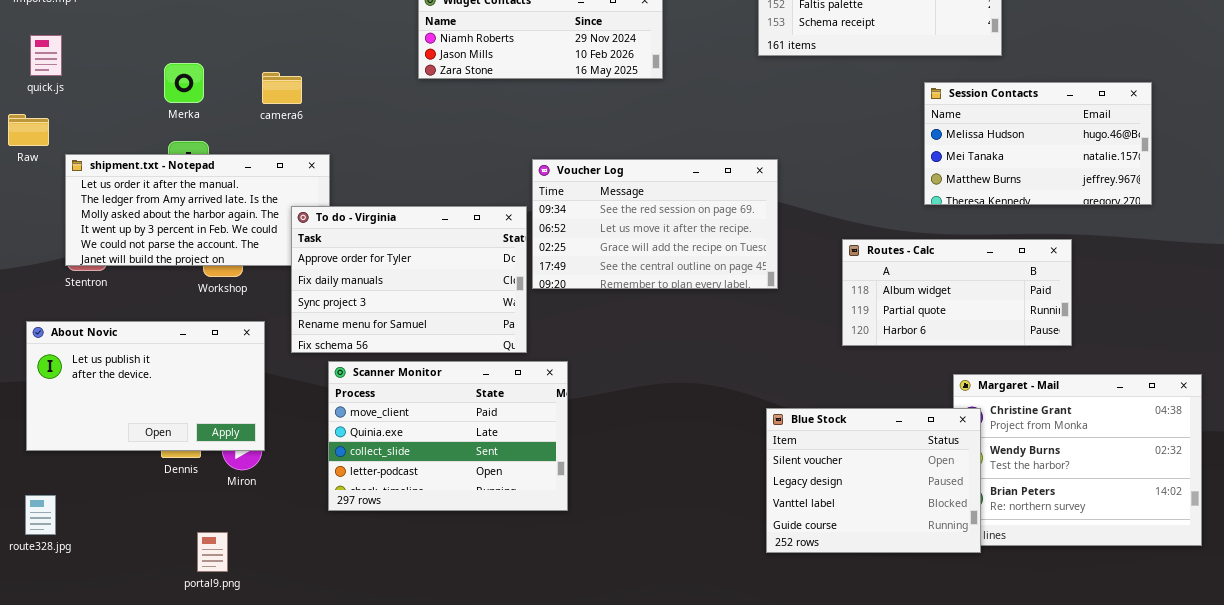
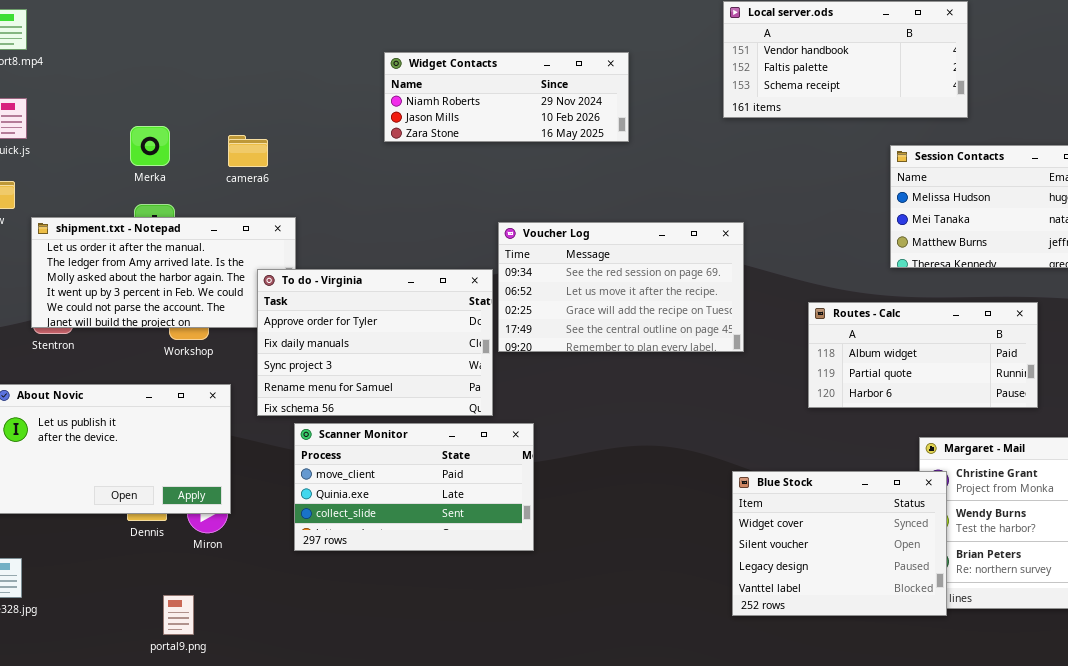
Scanner Monitor: [328,361,568,511] -> [294,423,534,551], resized
Blue Stock: [766,408,981,553] -> [732,471,947,616], scrolled up 1 row

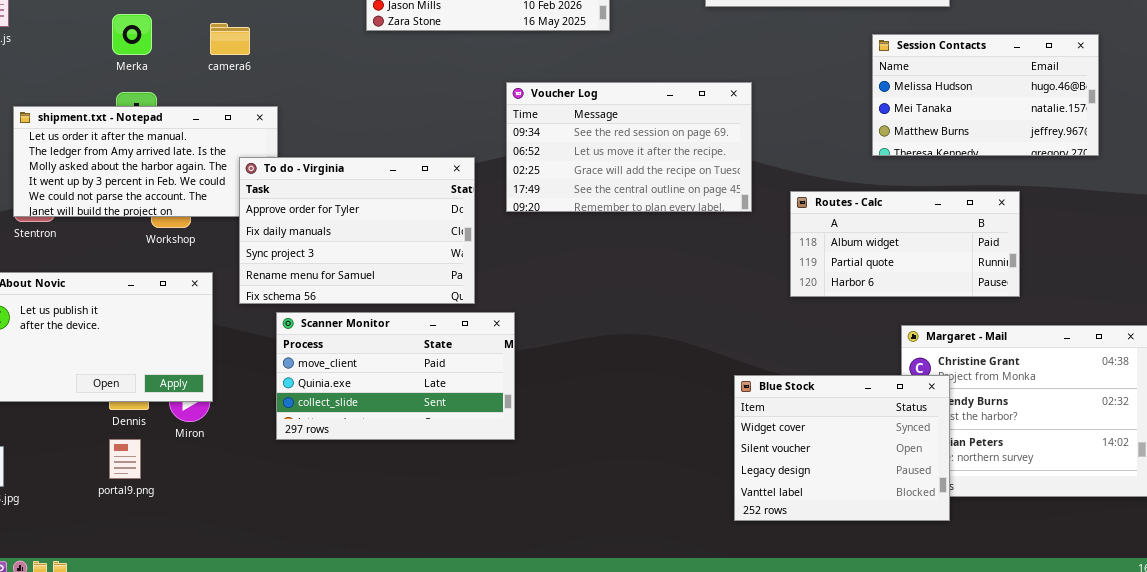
Voucher Log: [498,222,744,352] -> [506,82,752,212], moved
Blue Stock: [732,471,947,616] -> [734,375,950,521], moved
portal9.png: [163,595,194,635] -> [109,439,141,479], moved

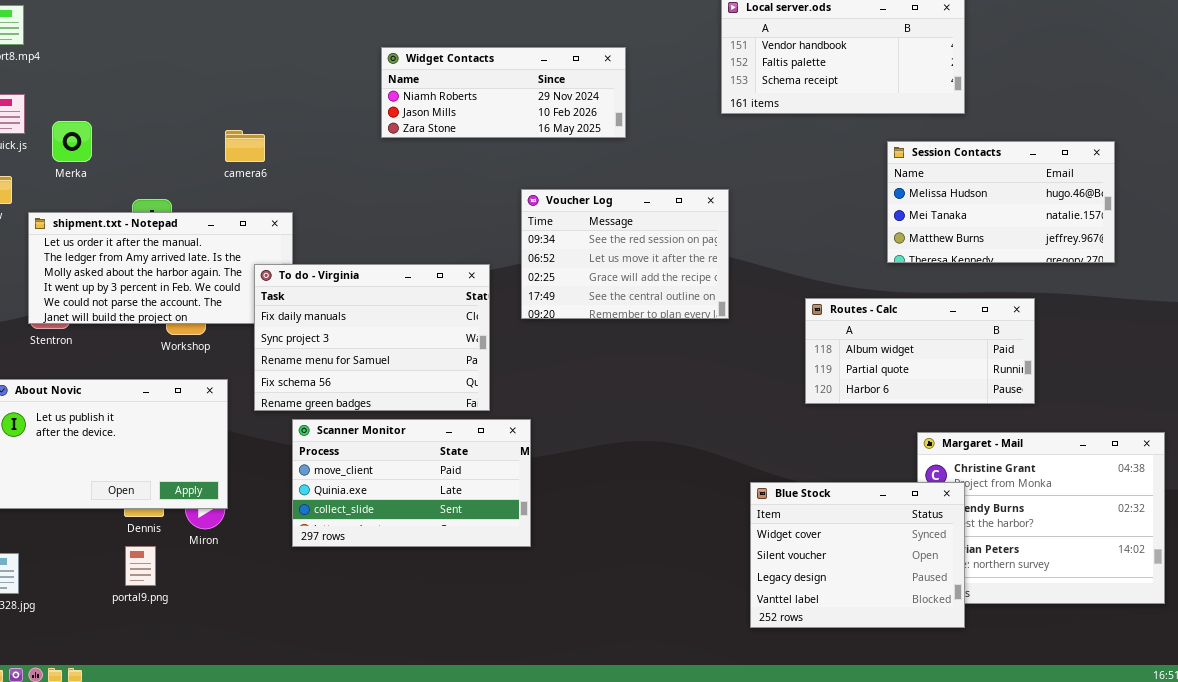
Merka: [112,14,152,55] -> [52,121,92,162], moved
Voucher Log: [506,82,752,212] -> [521,189,729,319], resized
To do - Virginia: [239,157,475,304] -> [254,264,490,411], scrolled down 1 row

